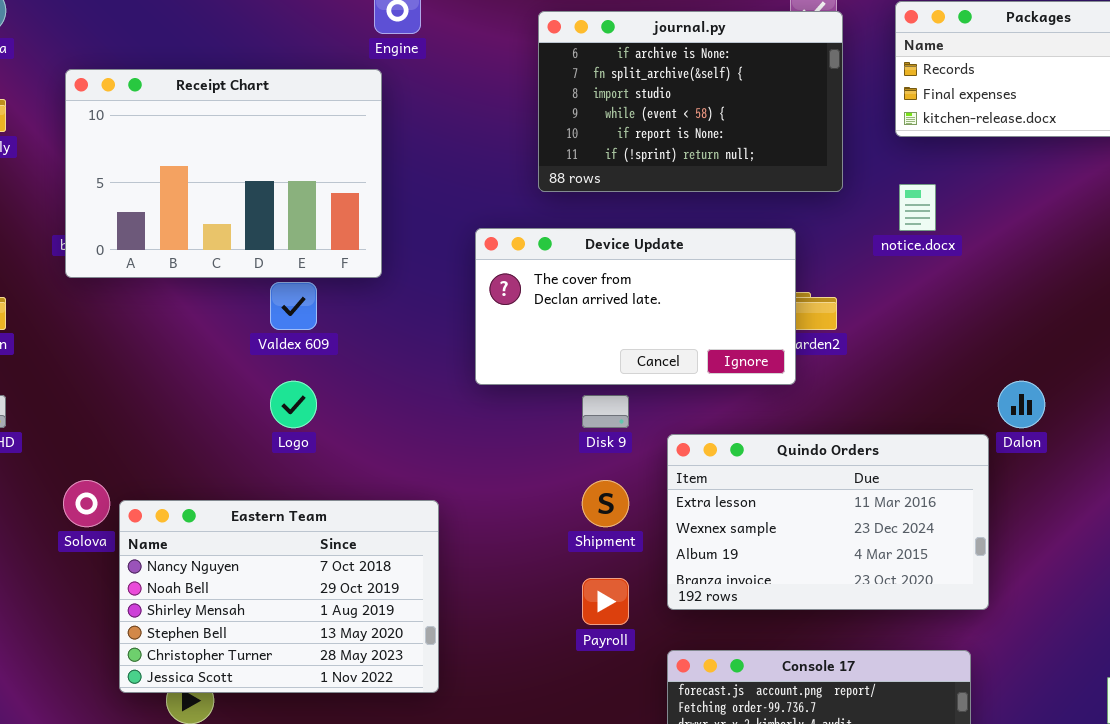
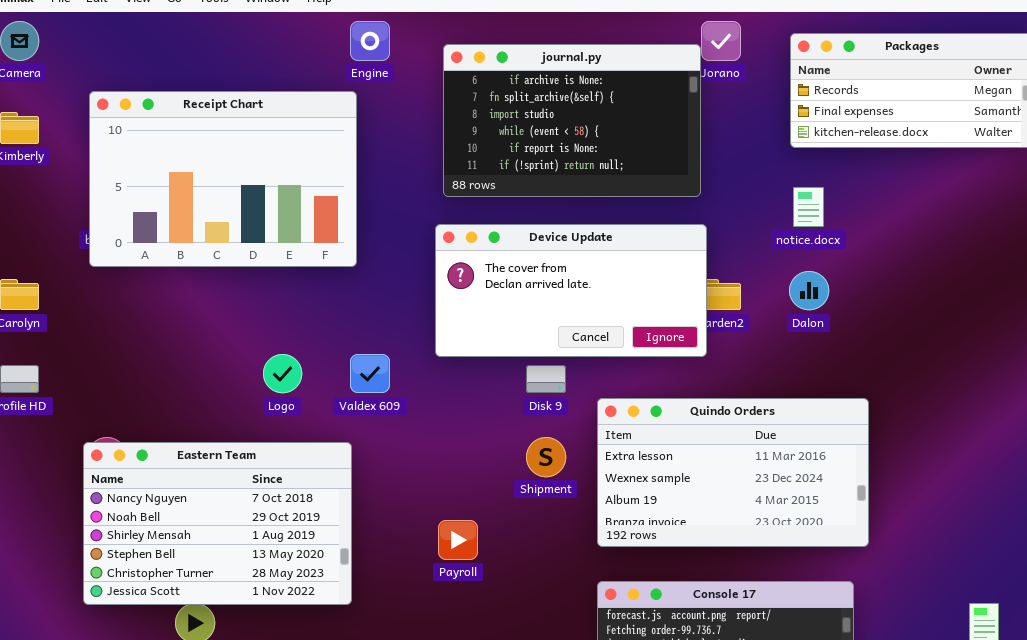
journal.py: [538,11,843,192] -> [443,44,701,197], moved
Valdex 609: [270,282,317,330] -> [350,354,390,393], moved
Dalon: [998,381,1045,428] -> [789,271,829,310], moved
Eastern Team: [119,500,439,693] -> [83,442,352,605], moved
Payroll: [582,578,629,625] -> [438,520,478,560], moved

